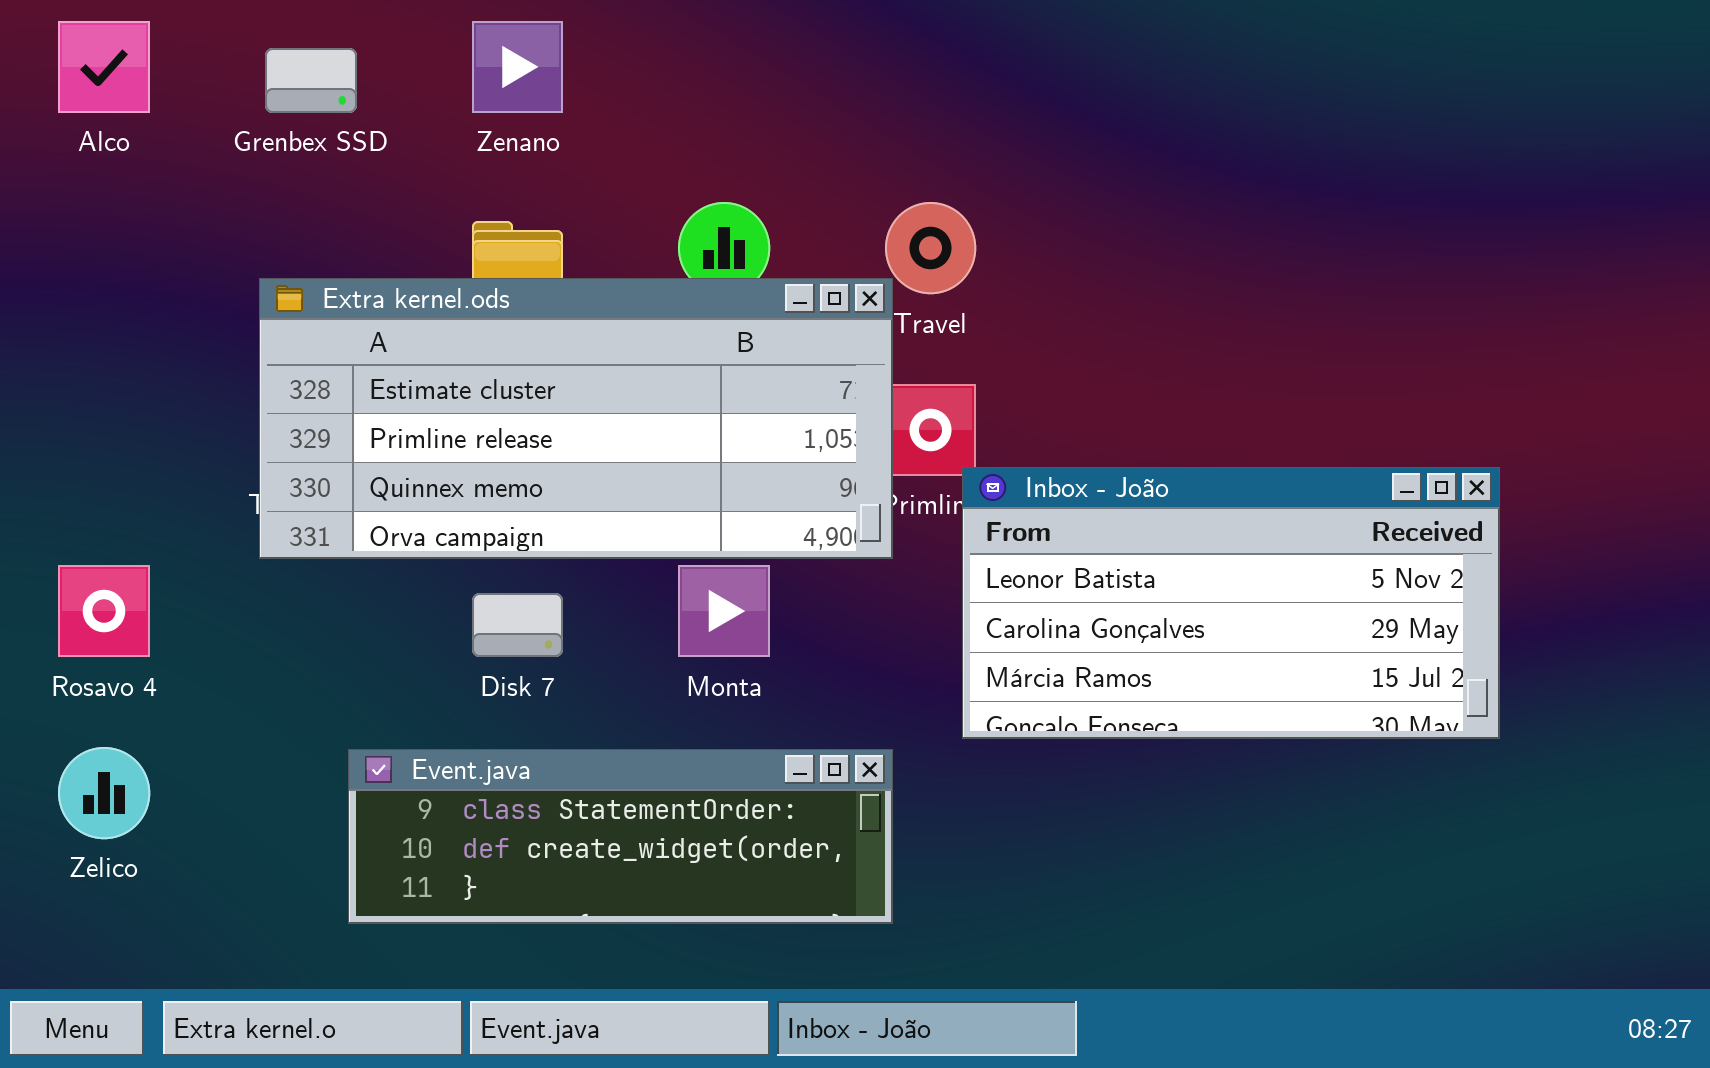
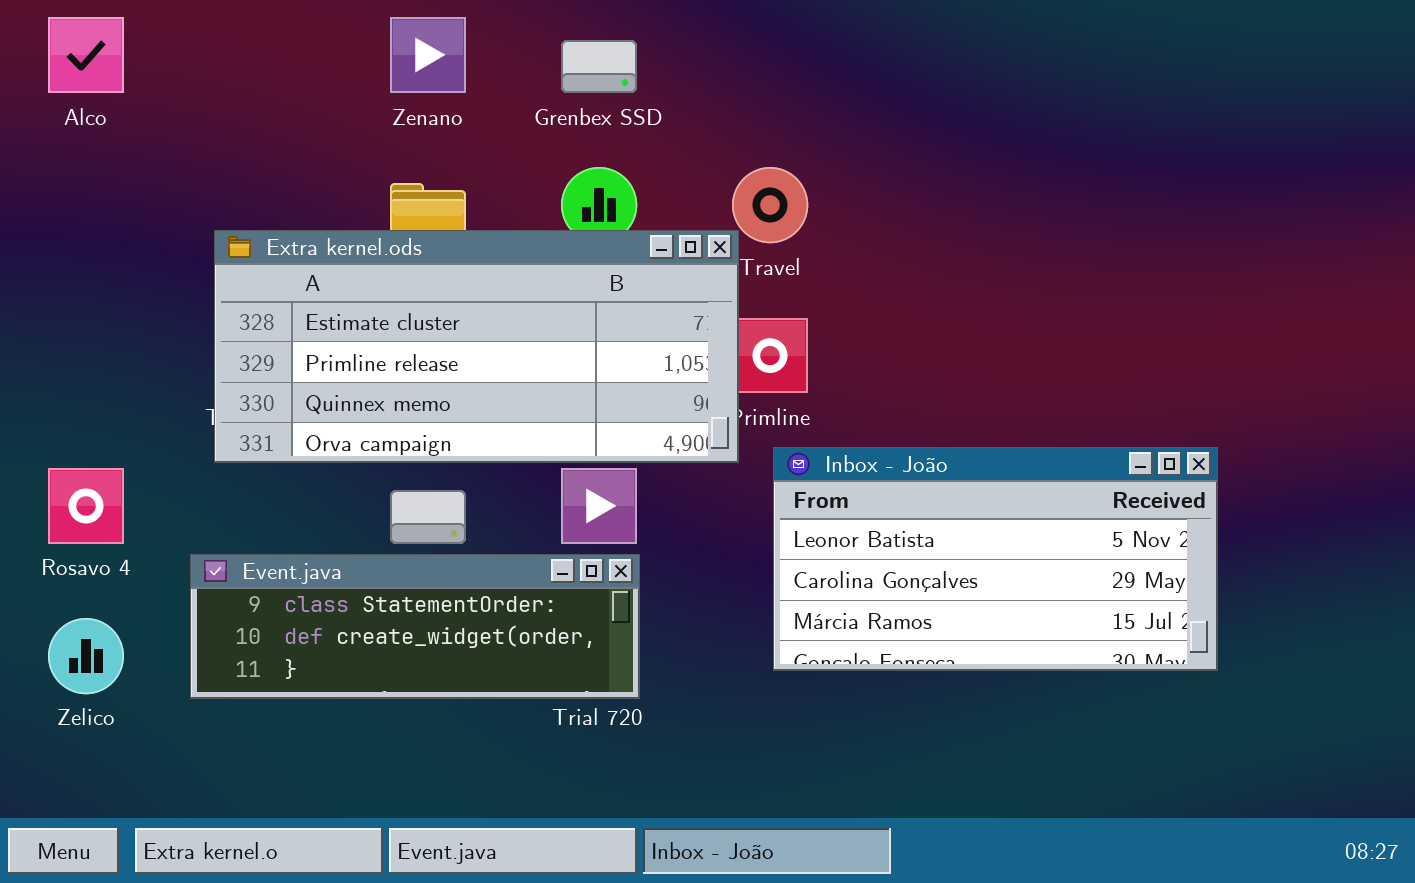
Grenbex SSD: [265,48,357,113] -> [561,40,637,93], moved
Inbox - João: [962,467,1500,739] -> [773,447,1218,671], moved
Event.java: [348,749,893,924] -> [190,554,640,699], moved

